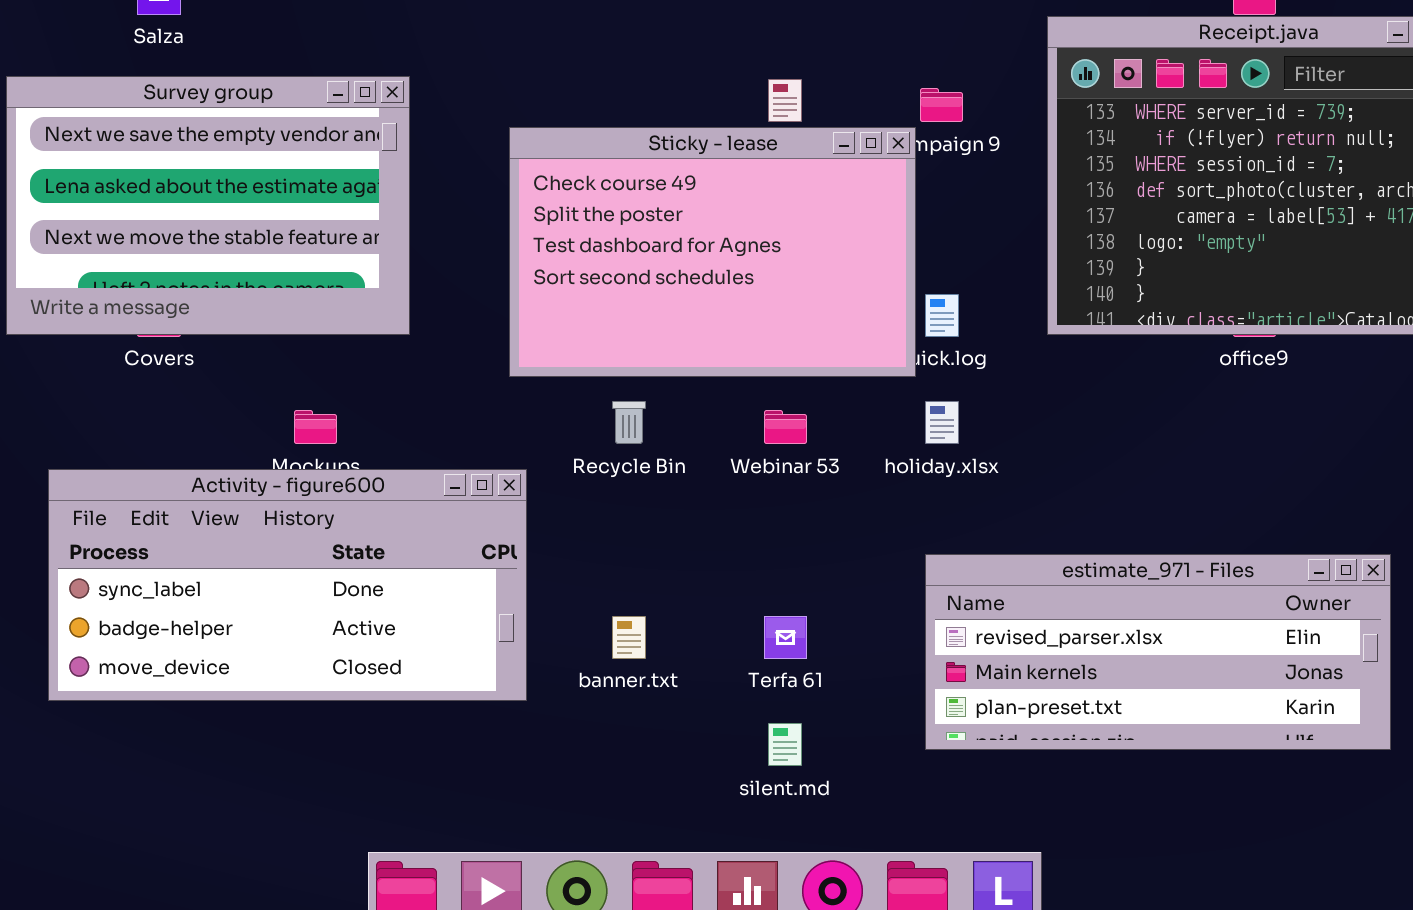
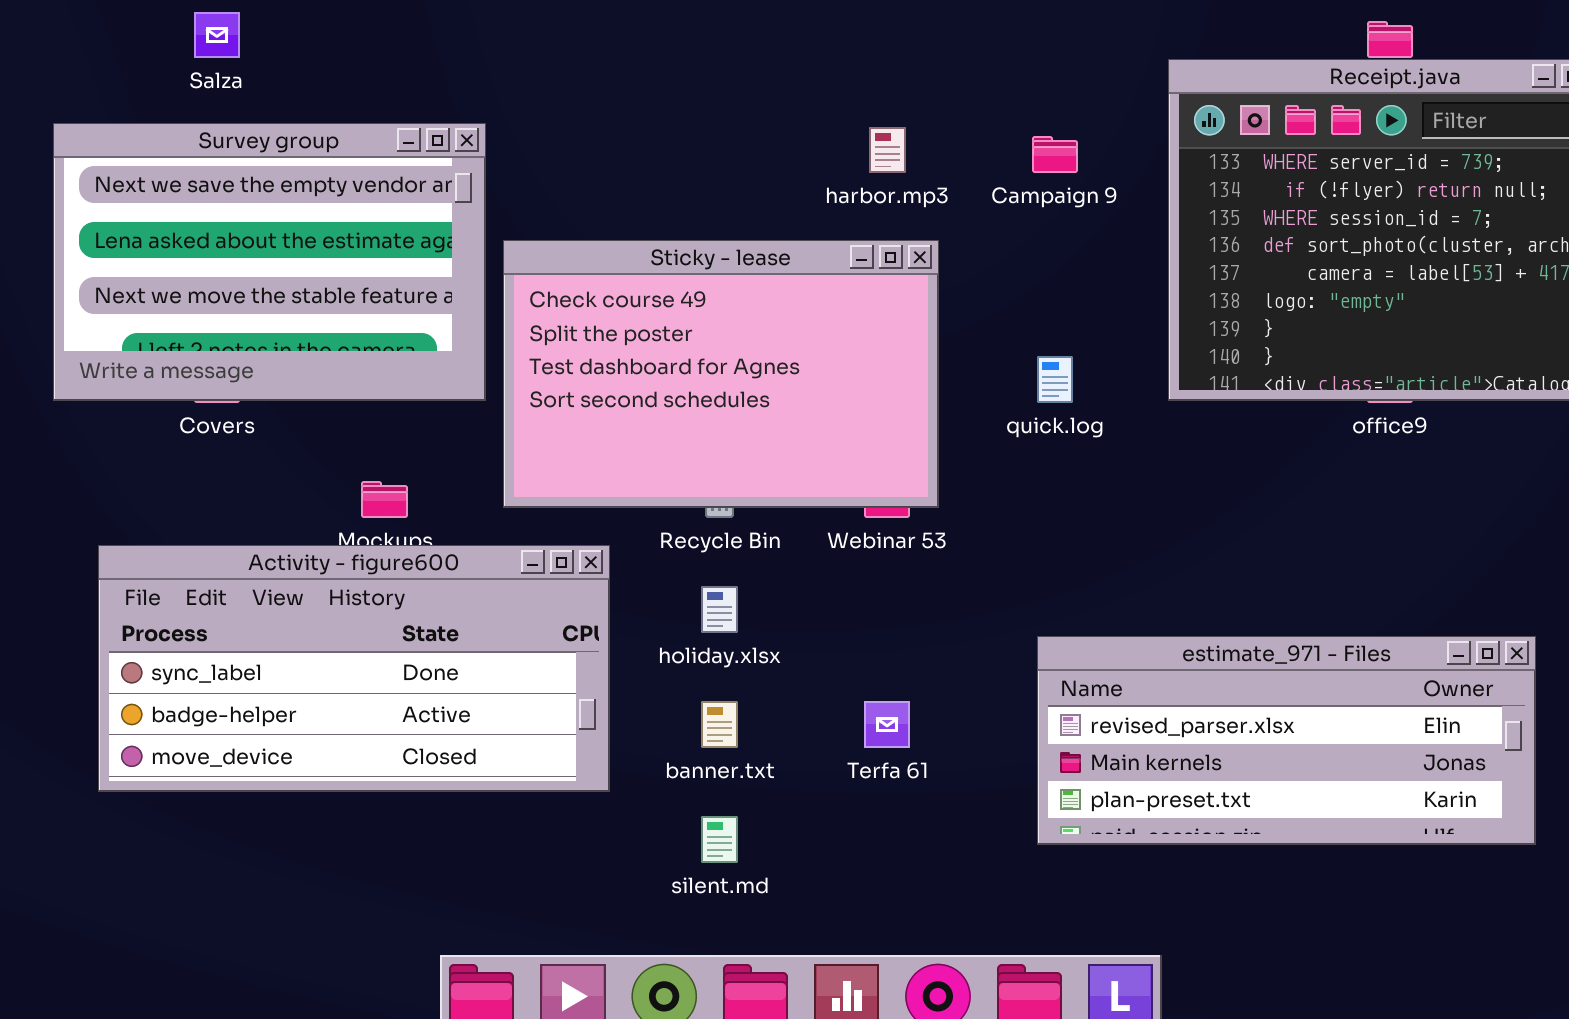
Sticky - lease: [509,127,916,377] -> [503,240,939,508], moved
holiday.xlsx: [925,401,959,444] -> [701,586,738,633], moved
silent.md: [768,723,802,766] -> [701,816,738,863], moved

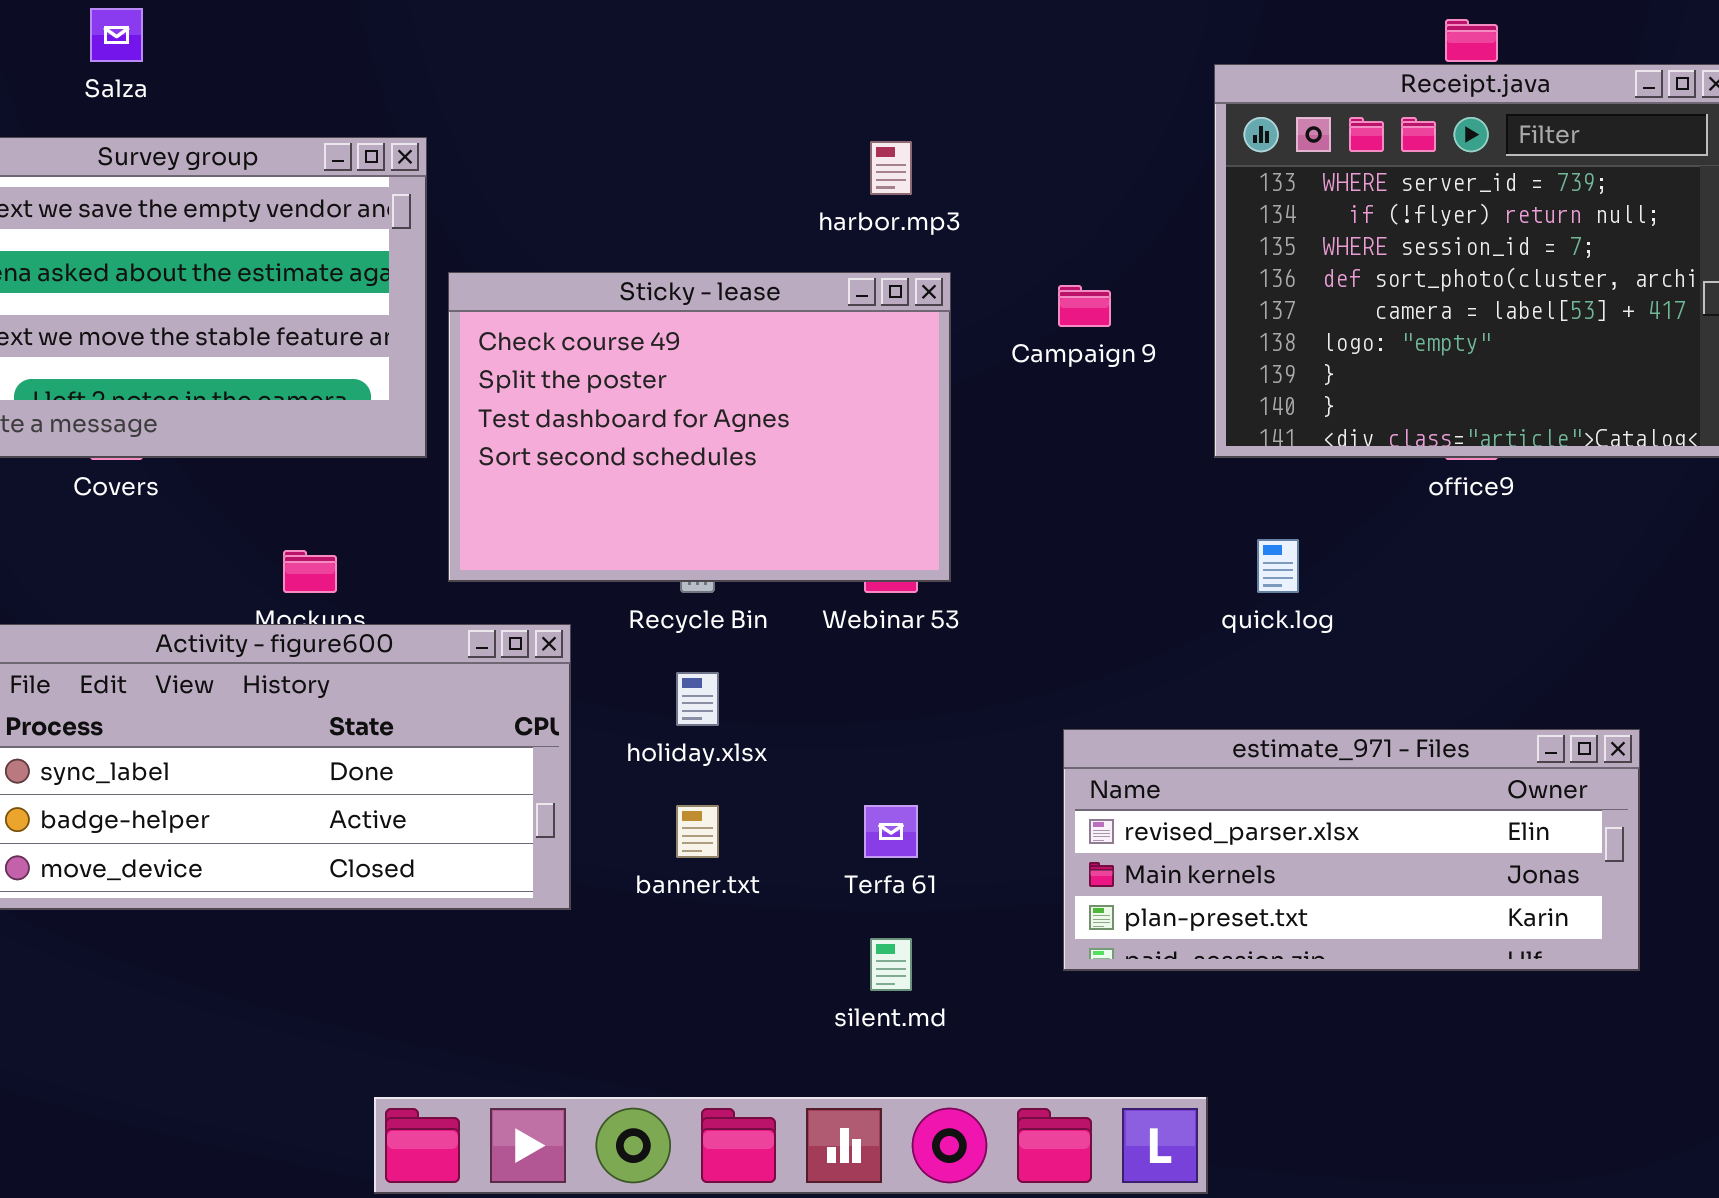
Campaign 9: [1032,136,1078,173] -> [1058,285,1111,327], moved
quick.log: [1037,356,1073,403] -> [1257,539,1299,593], moved
silent.md: [701,816,738,863] -> [870,938,912,991], moved

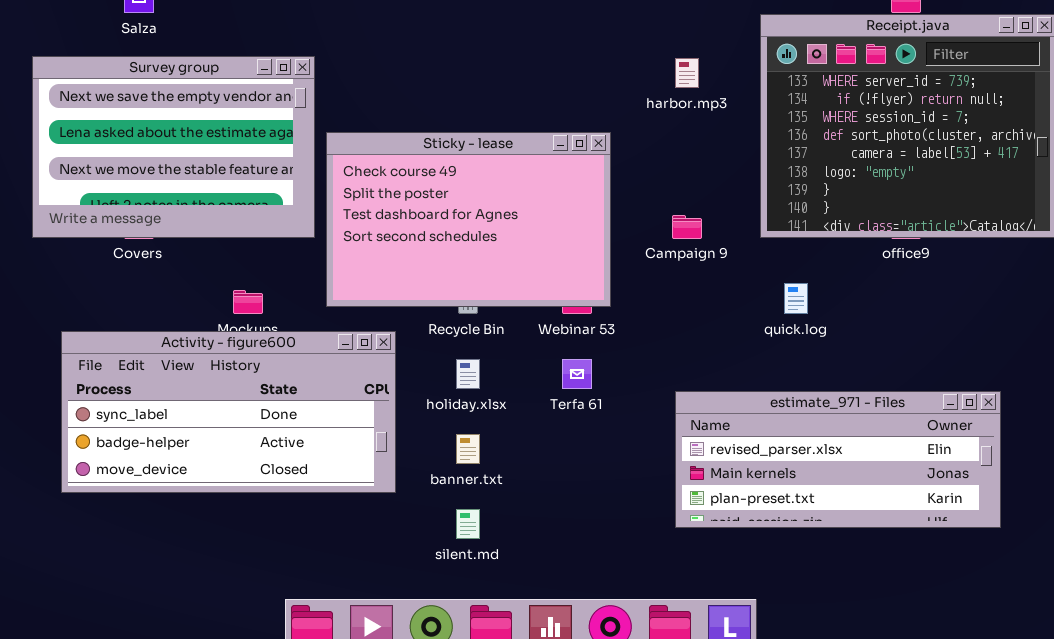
harbor.mp3: [870,141,912,195] -> [675,58,699,88], moved
Campaign 9: [1058,285,1111,327] -> [672,215,702,239], moved
Terfa 61: [864,805,918,858] -> [562,359,592,389], moved
silent.md: [870,938,912,991] -> [456,509,480,539], moved

